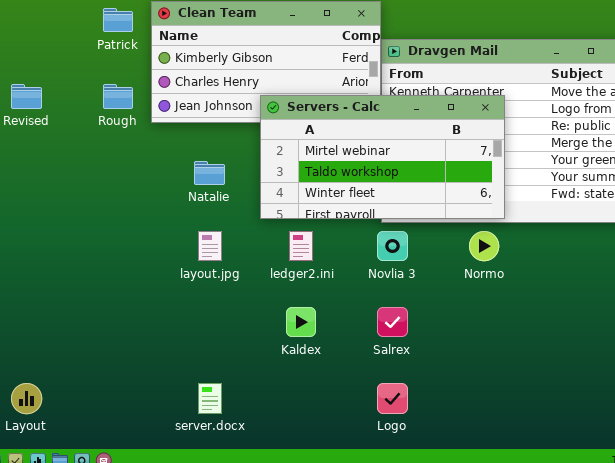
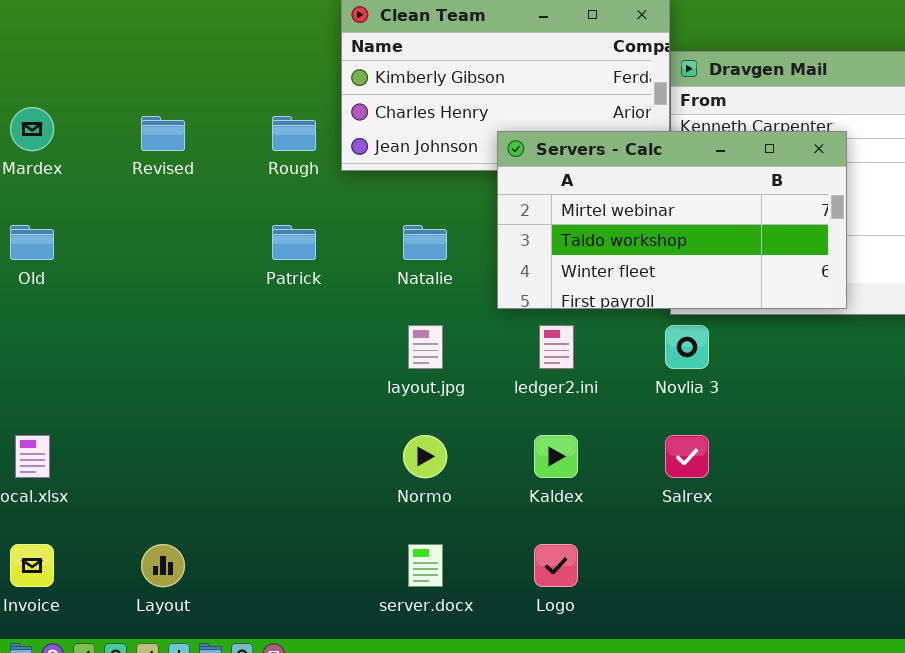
Patrick: [103,8,133,32] -> [272,225,316,260], moved
Normo: [469,231,499,261] -> [403,435,447,478], moved
Logo: [377,383,408,414] -> [534,544,578,587], moved

